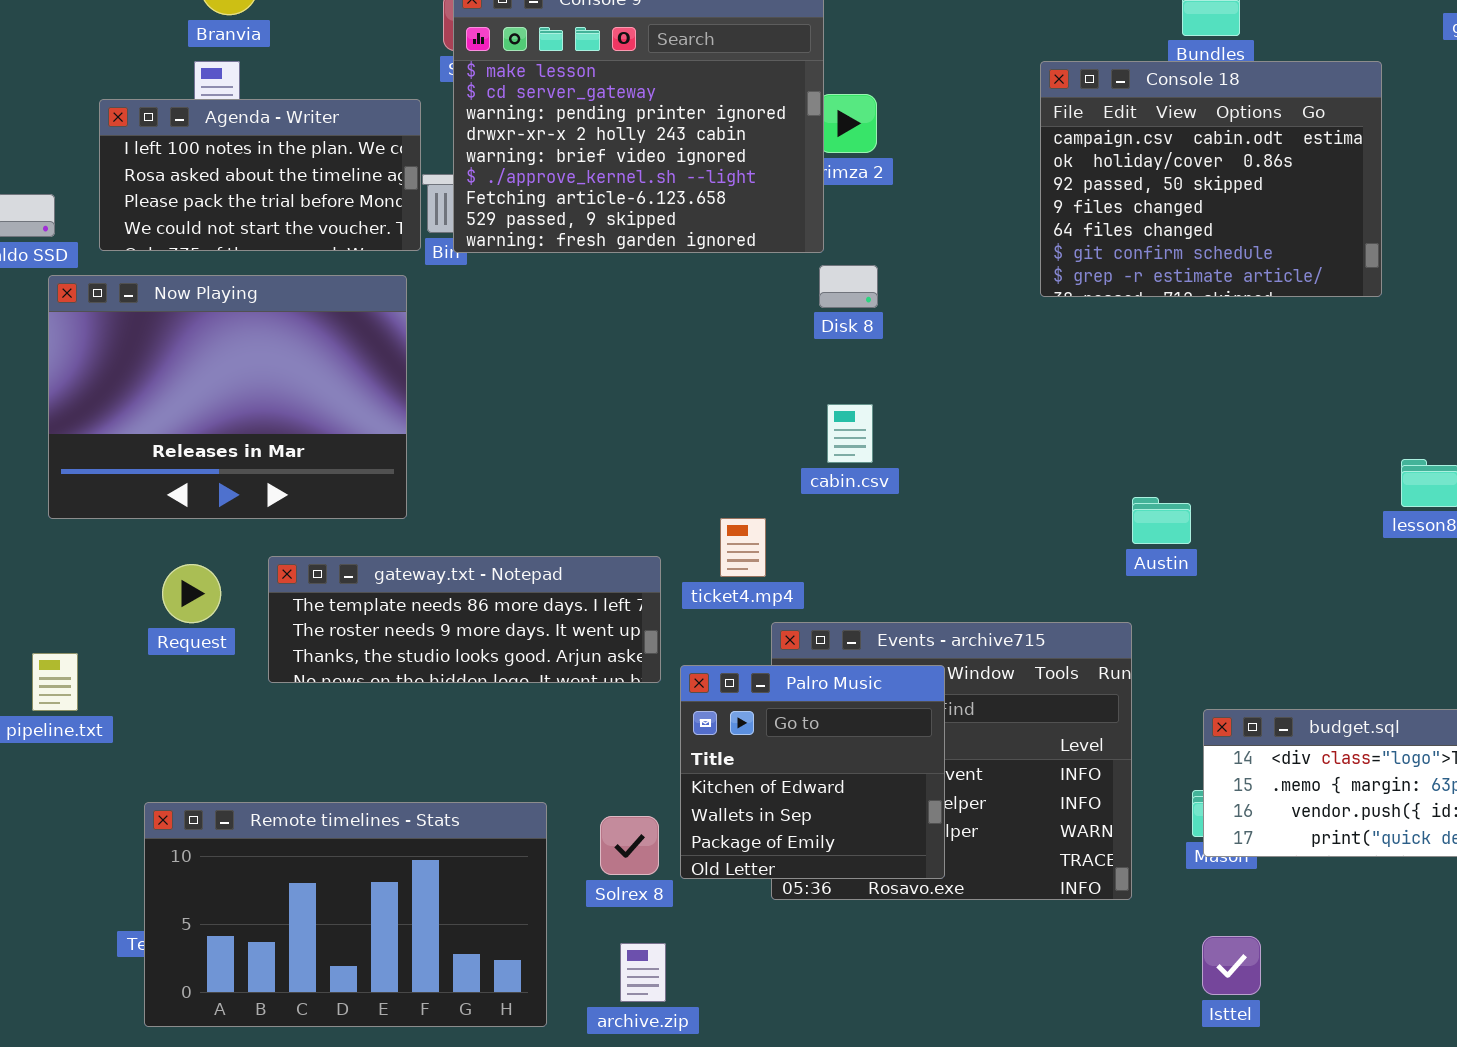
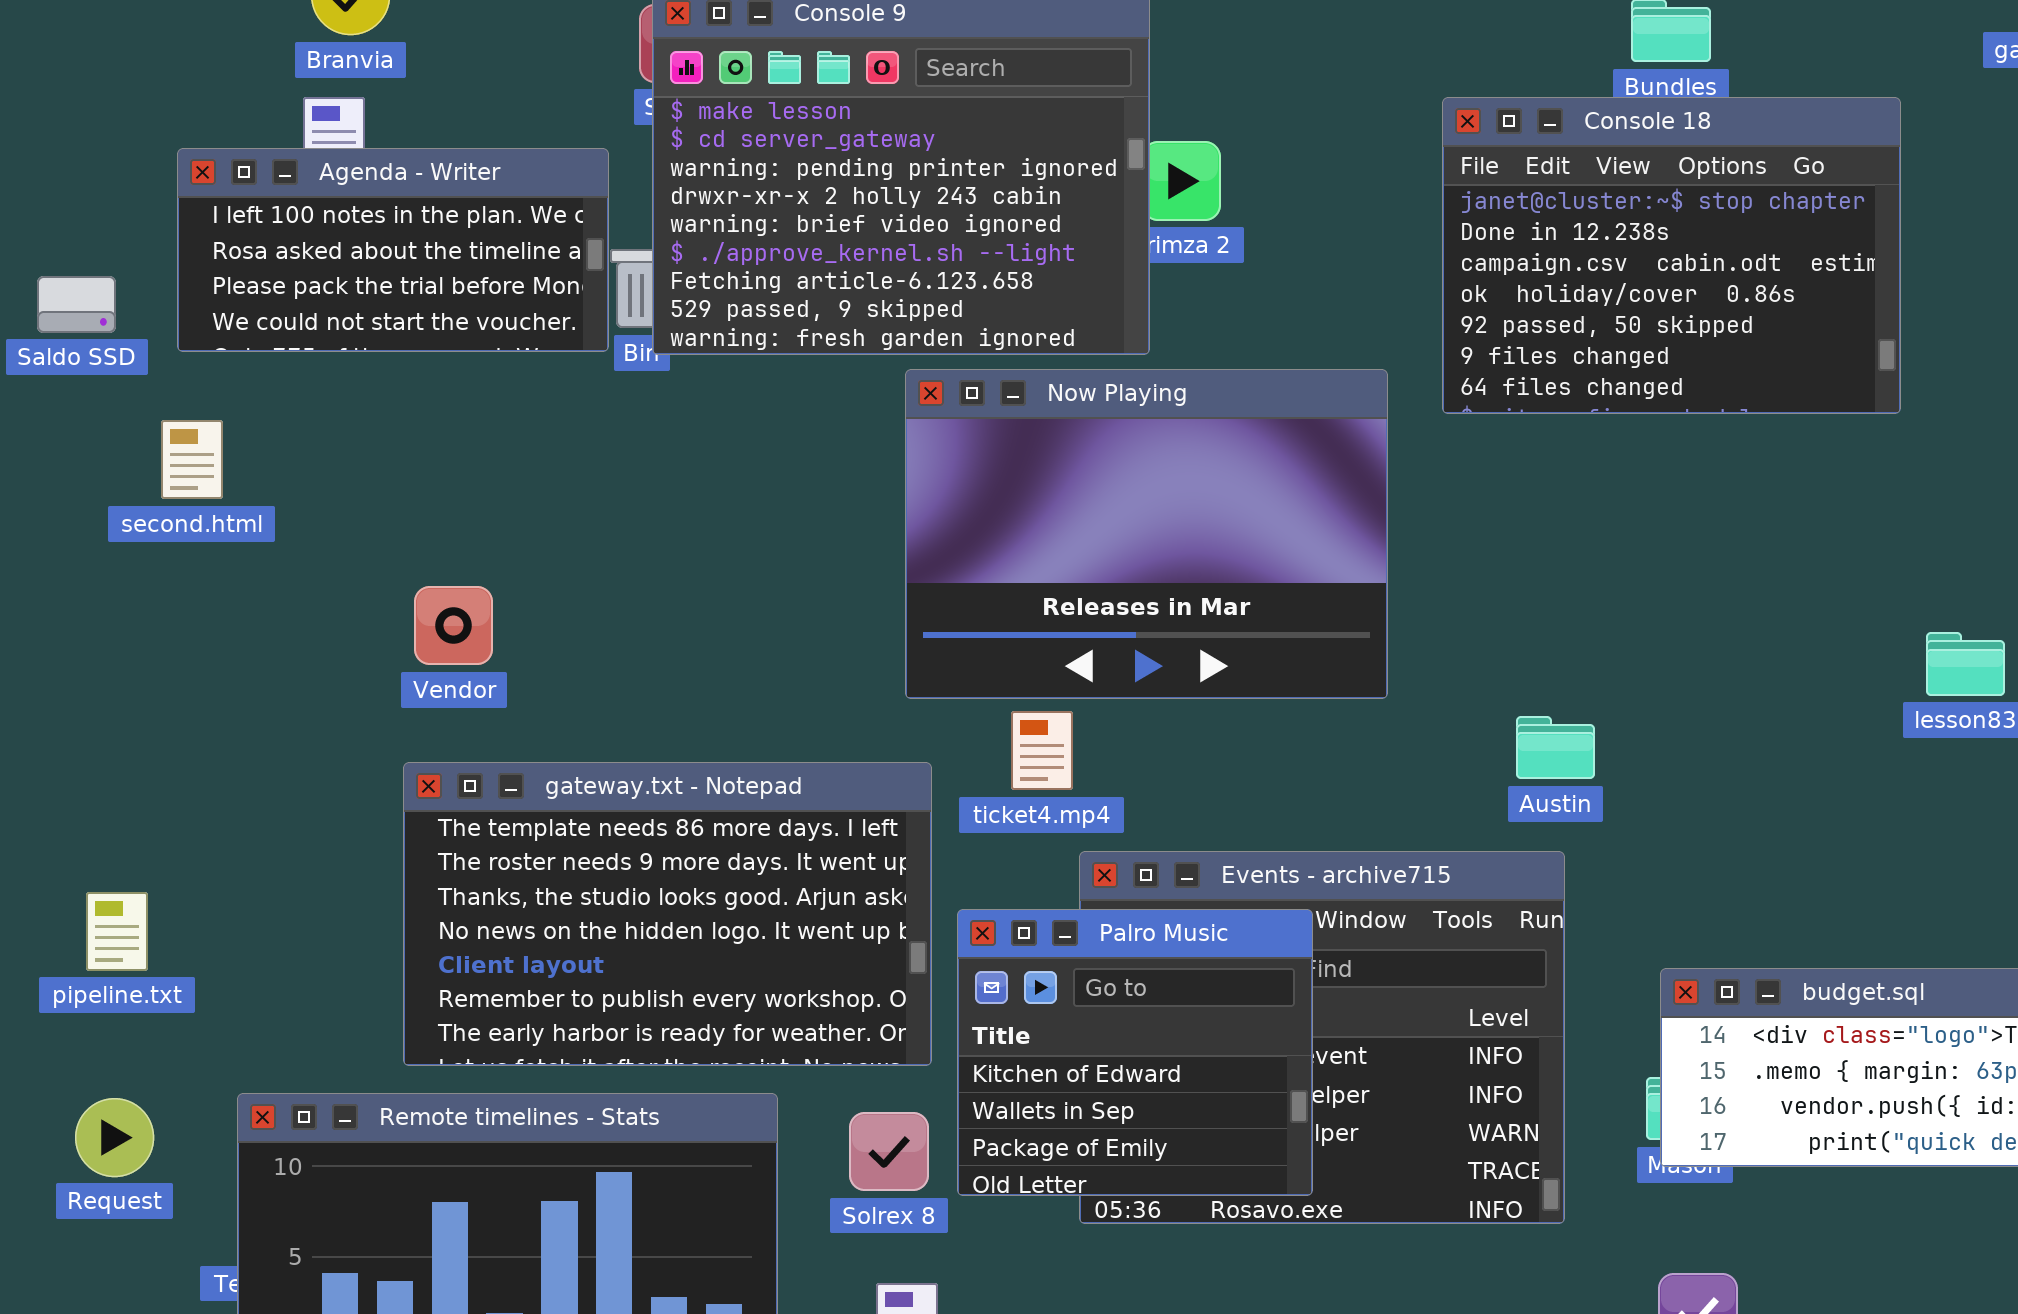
Console 18: [1040,61,1382,297] -> [1442,97,1901,414], scrolled up 2 rows
Now Playing: [48,275,407,519] -> [905,369,1388,699], moved
Austin: [1132,497,1191,544] -> [1516,716,1595,779], moved
gateway.txt - Notepad: [268,556,661,683] -> [403,762,932,1066], resized
Request: [162,564,221,623] -> [75,1098,154,1177], moved

